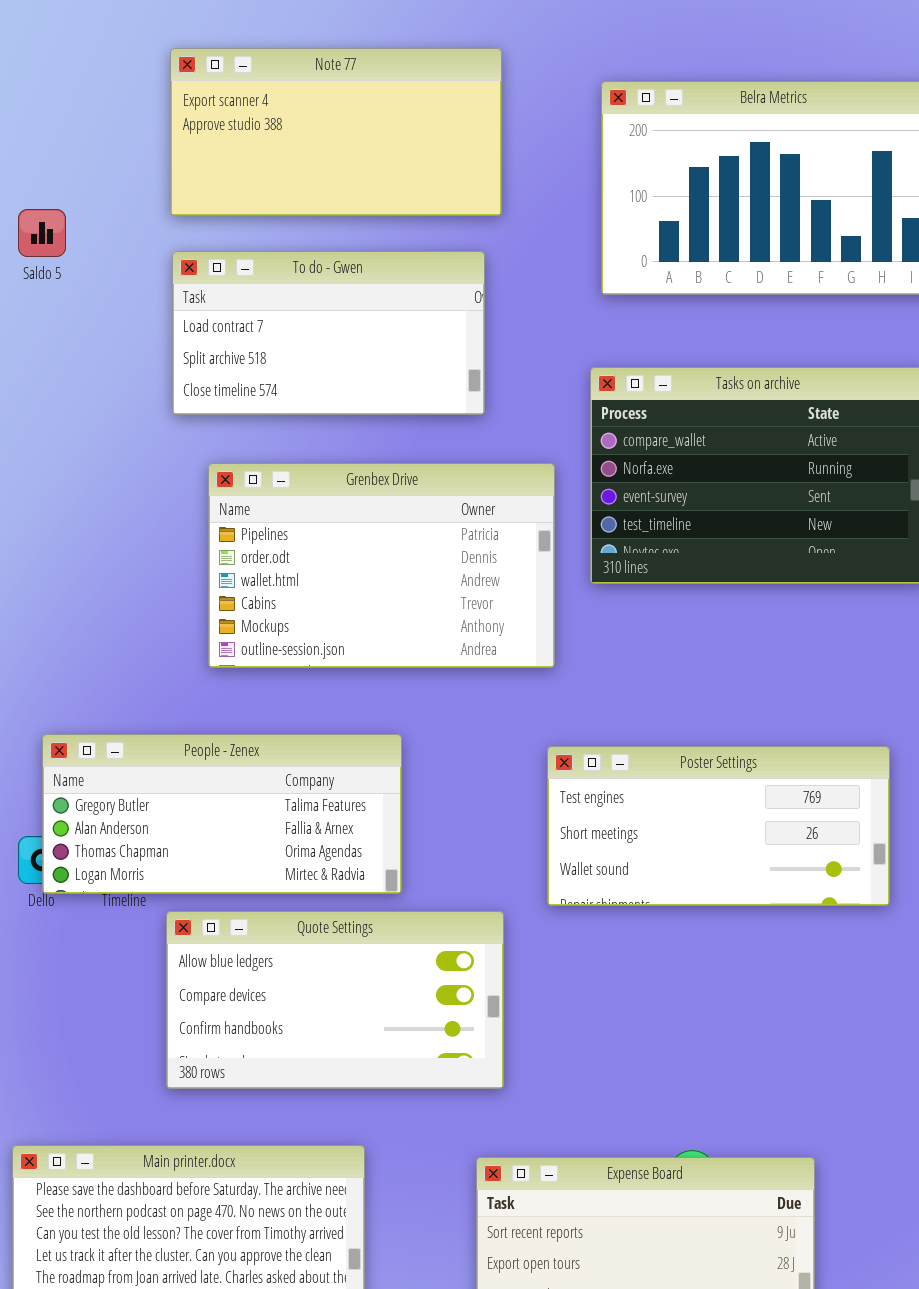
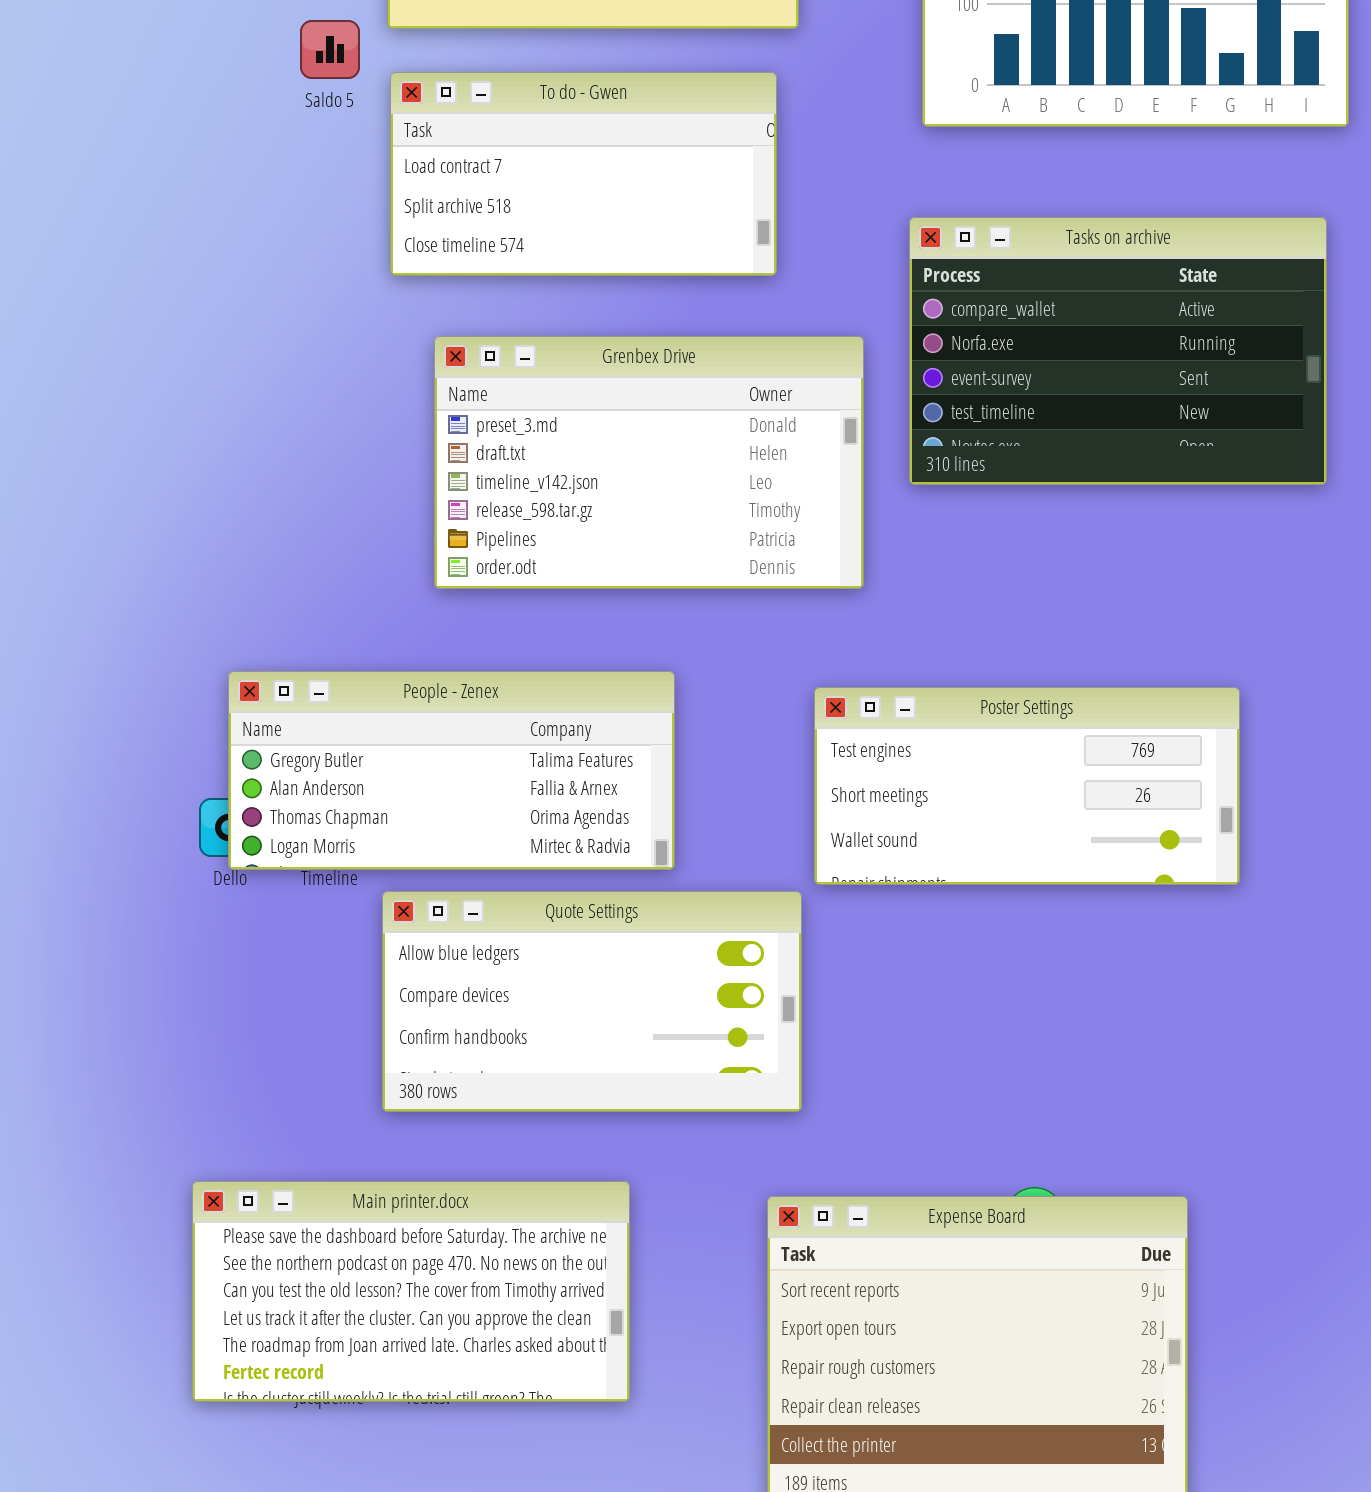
Saldo 5: [18,209,66,257] -> [300,20,360,79], moved
Grenbex Drive: [208,463,555,668] -> [434,336,864,589], scrolled up 4 rows
Poster Settings: [547,746,890,906] -> [814,687,1240,885], moved

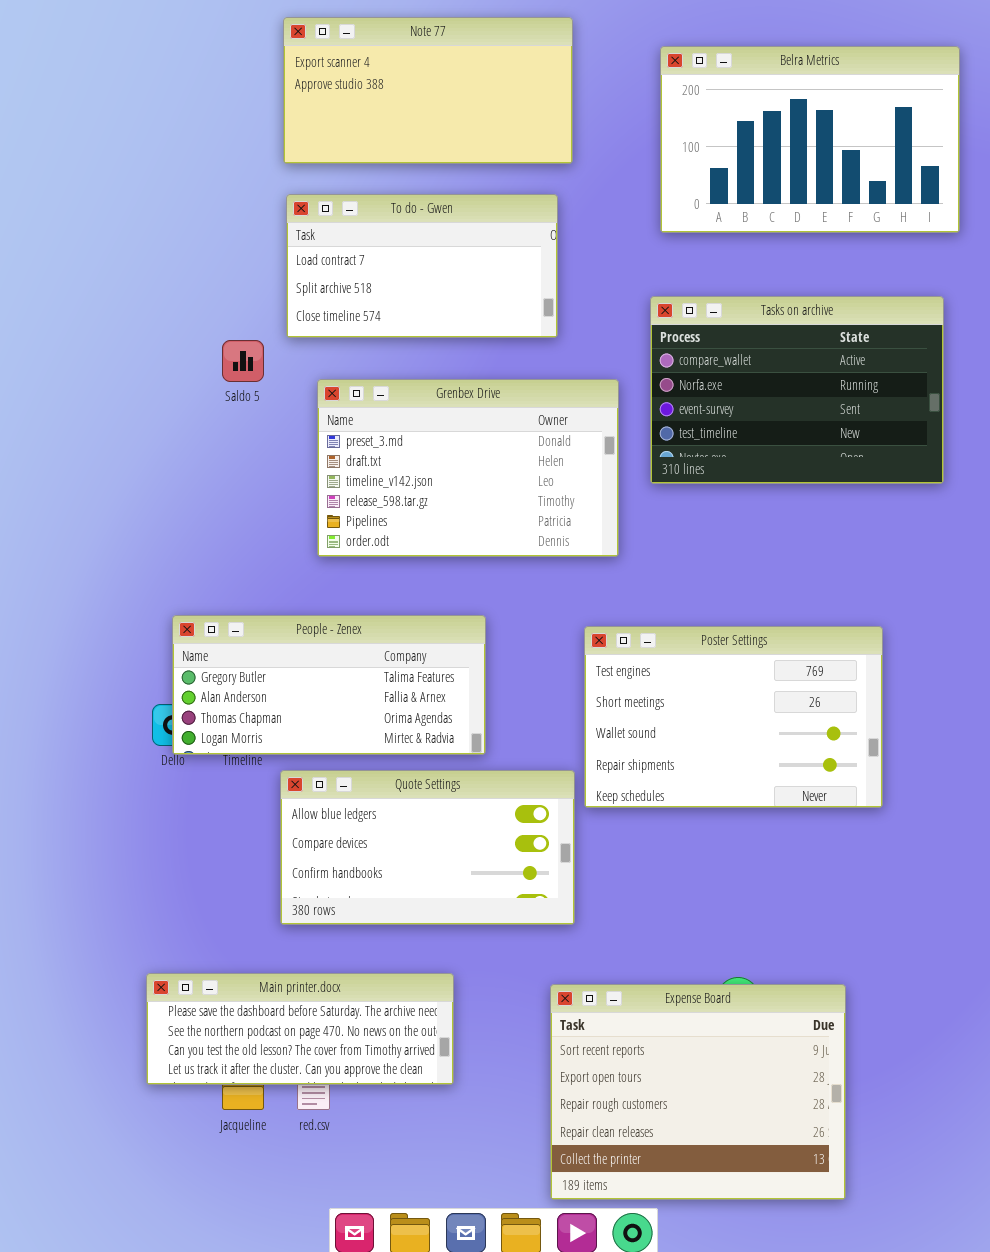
Saldo 5: [300,20,360,79] -> [222,340,264,382], moved
Poster Settings: [814,687,1240,885] -> [584,626,883,808], resized
Main printer.docx: [192,1181,630,1402] -> [146,973,454,1085], resized

